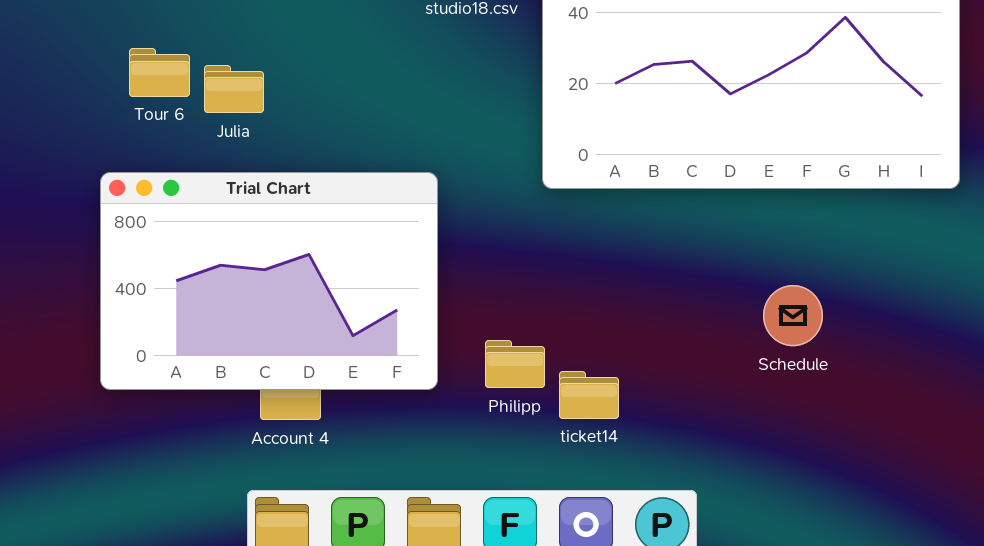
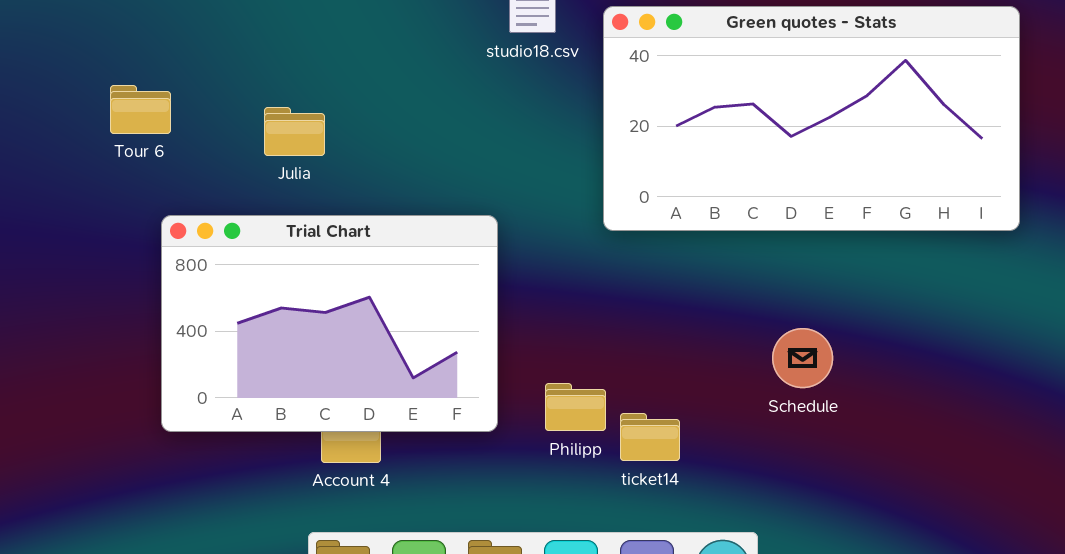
Tour 6: [129,48,190,97] -> [110,85,171,134], moved
Schedule: [763,285,823,346] -> [772,328,833,388], moved

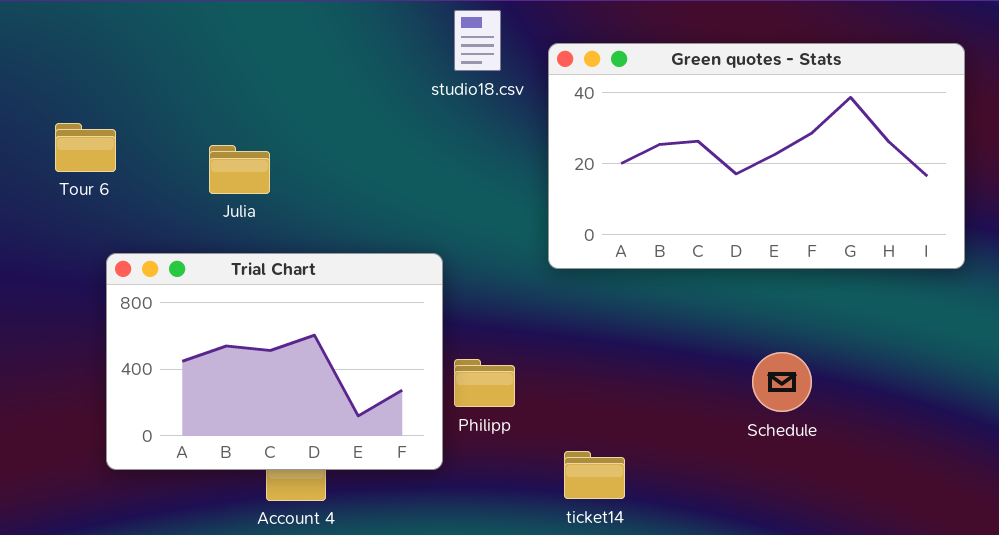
Schedule: [772,328,833,388] -> [752,352,812,412], moved
Philipp: [545,383,606,431] -> [454,359,515,407], moved

